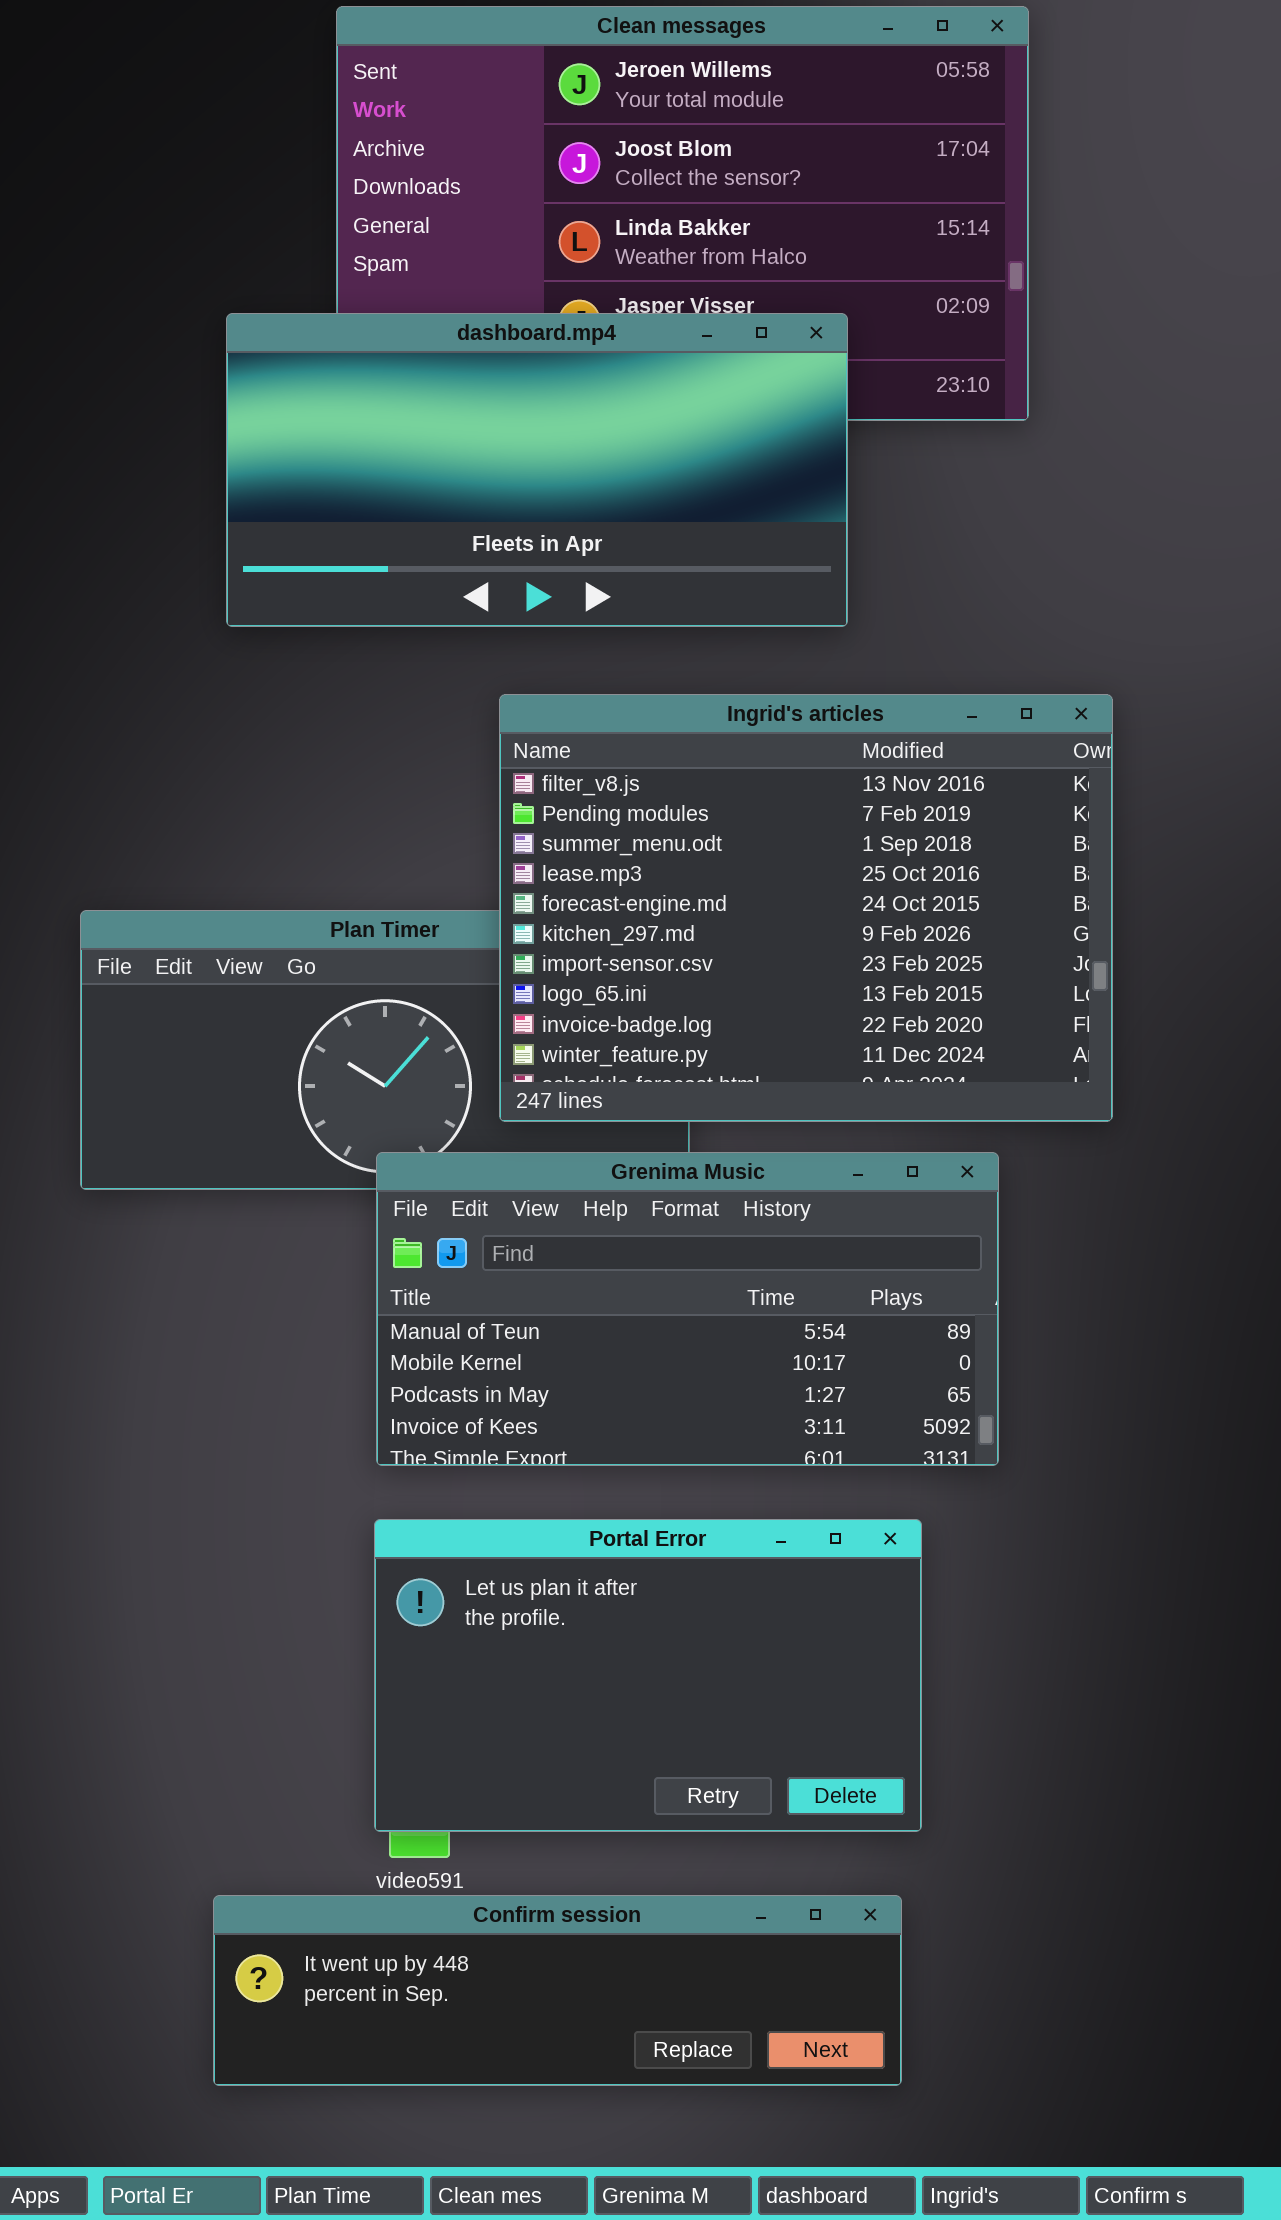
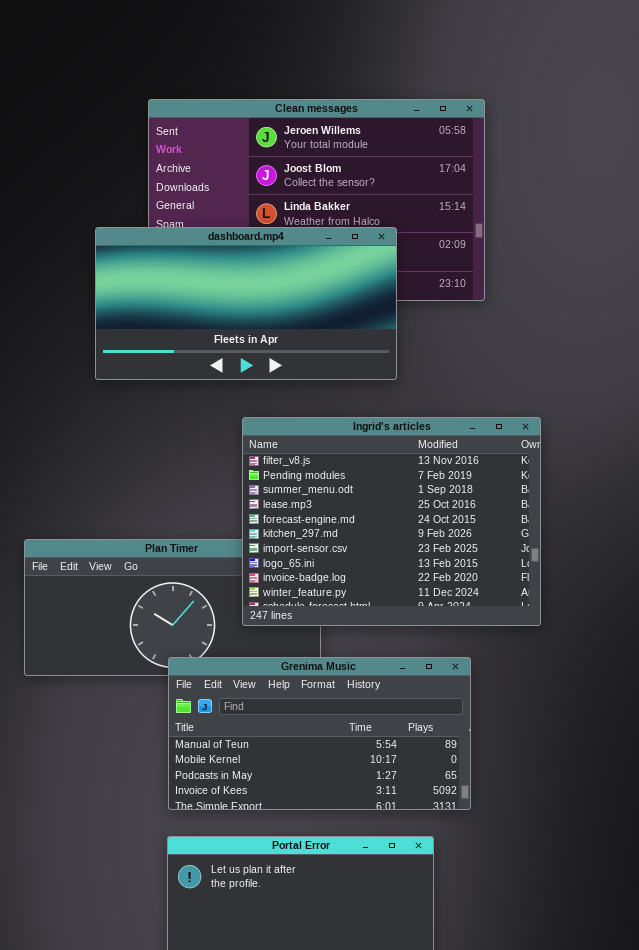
dashboard.mp4: [226,313,848,627] -> [95,227,397,380], moved
Ingrid's articles: [499,694,1113,1122] -> [242,417,541,626], moved

